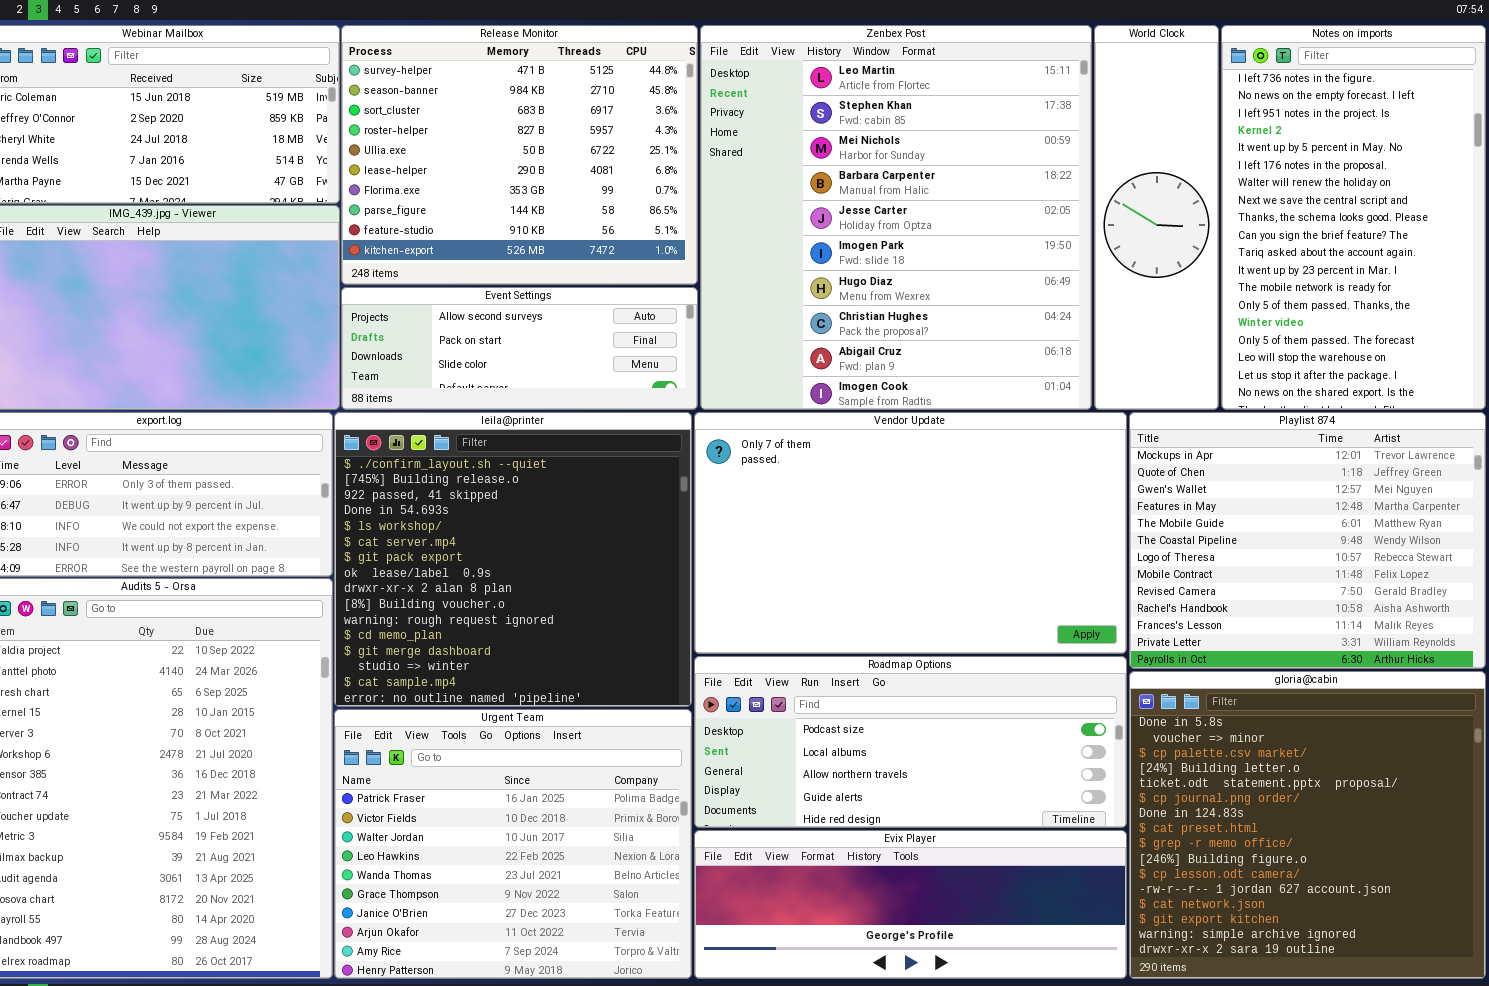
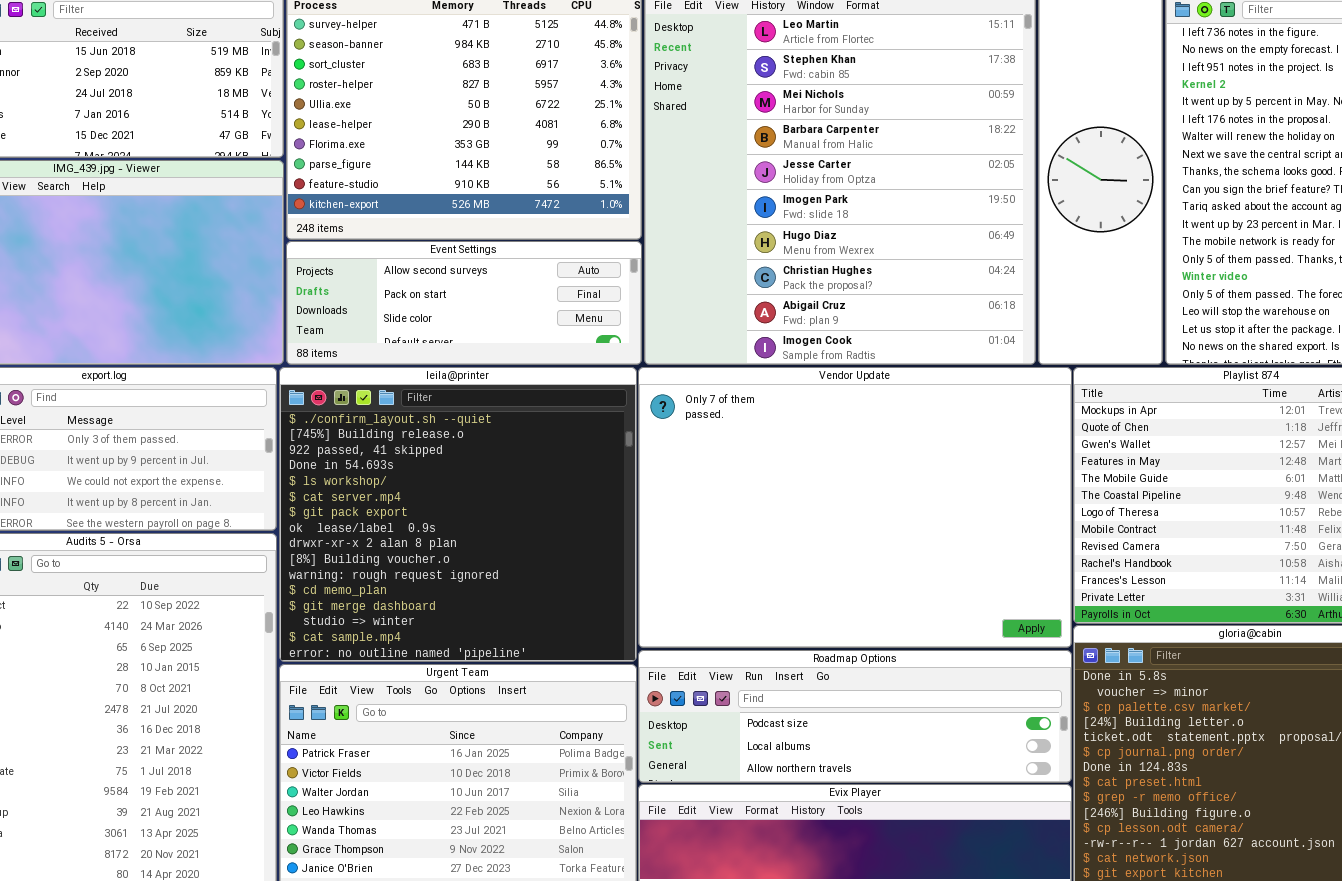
Vendor Update: [694,412,1127,654] -> [638,367,1072,648], resized
Roadmap Options: [694,656,1127,828] -> [638,650,1072,783], resized

